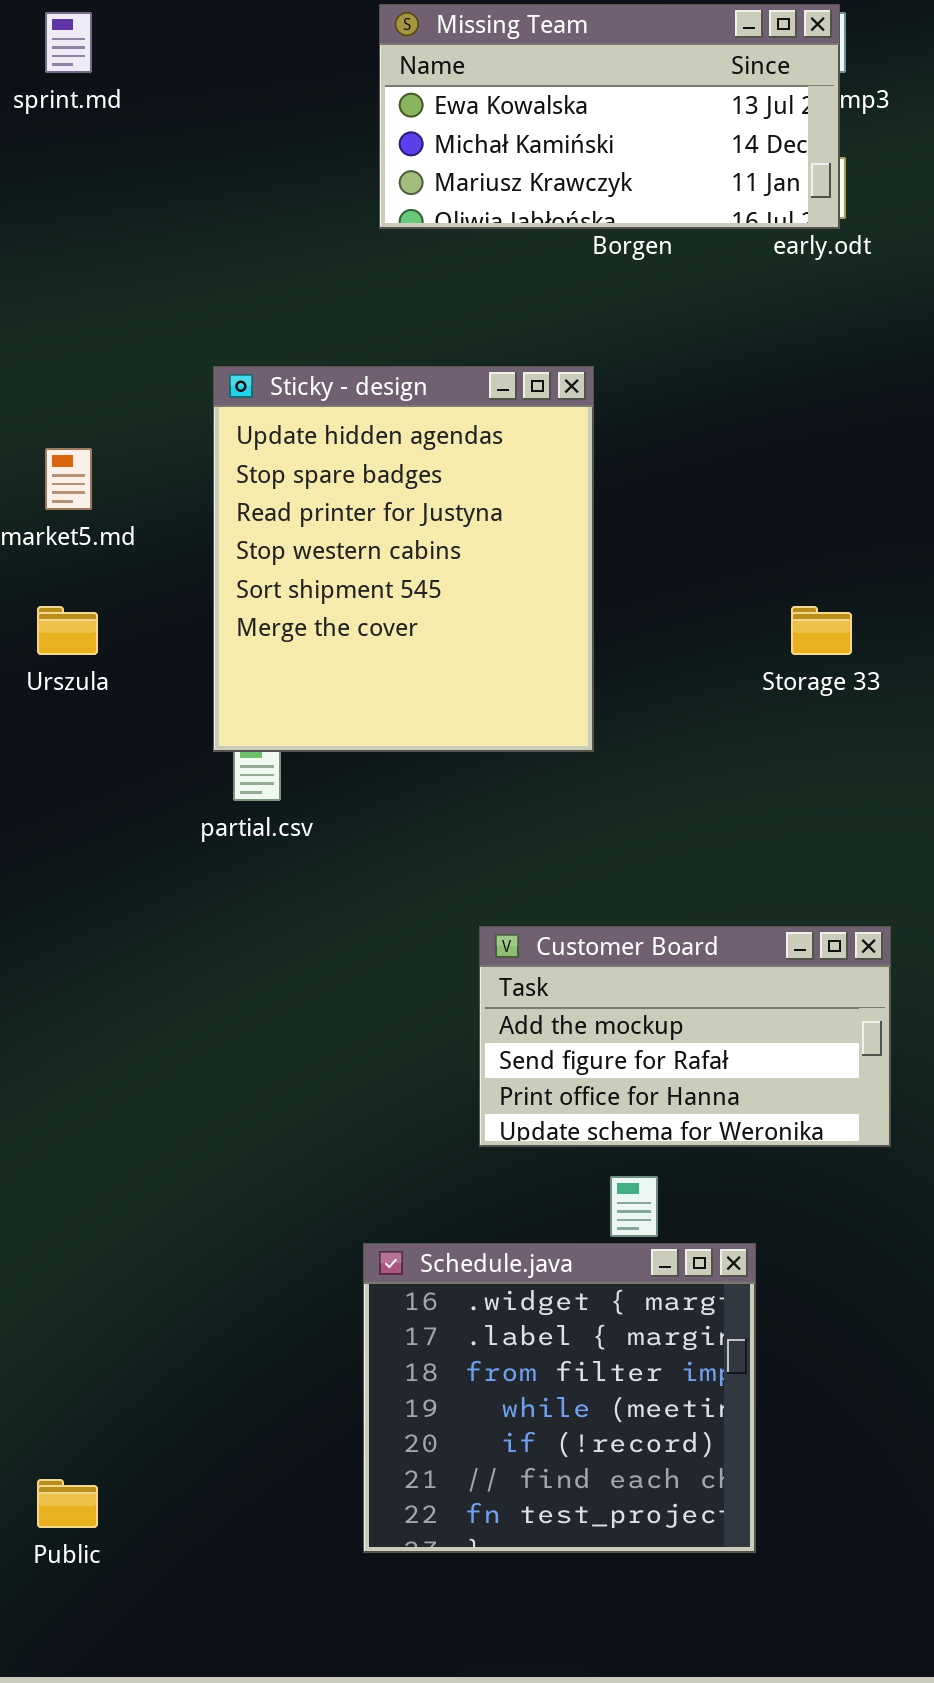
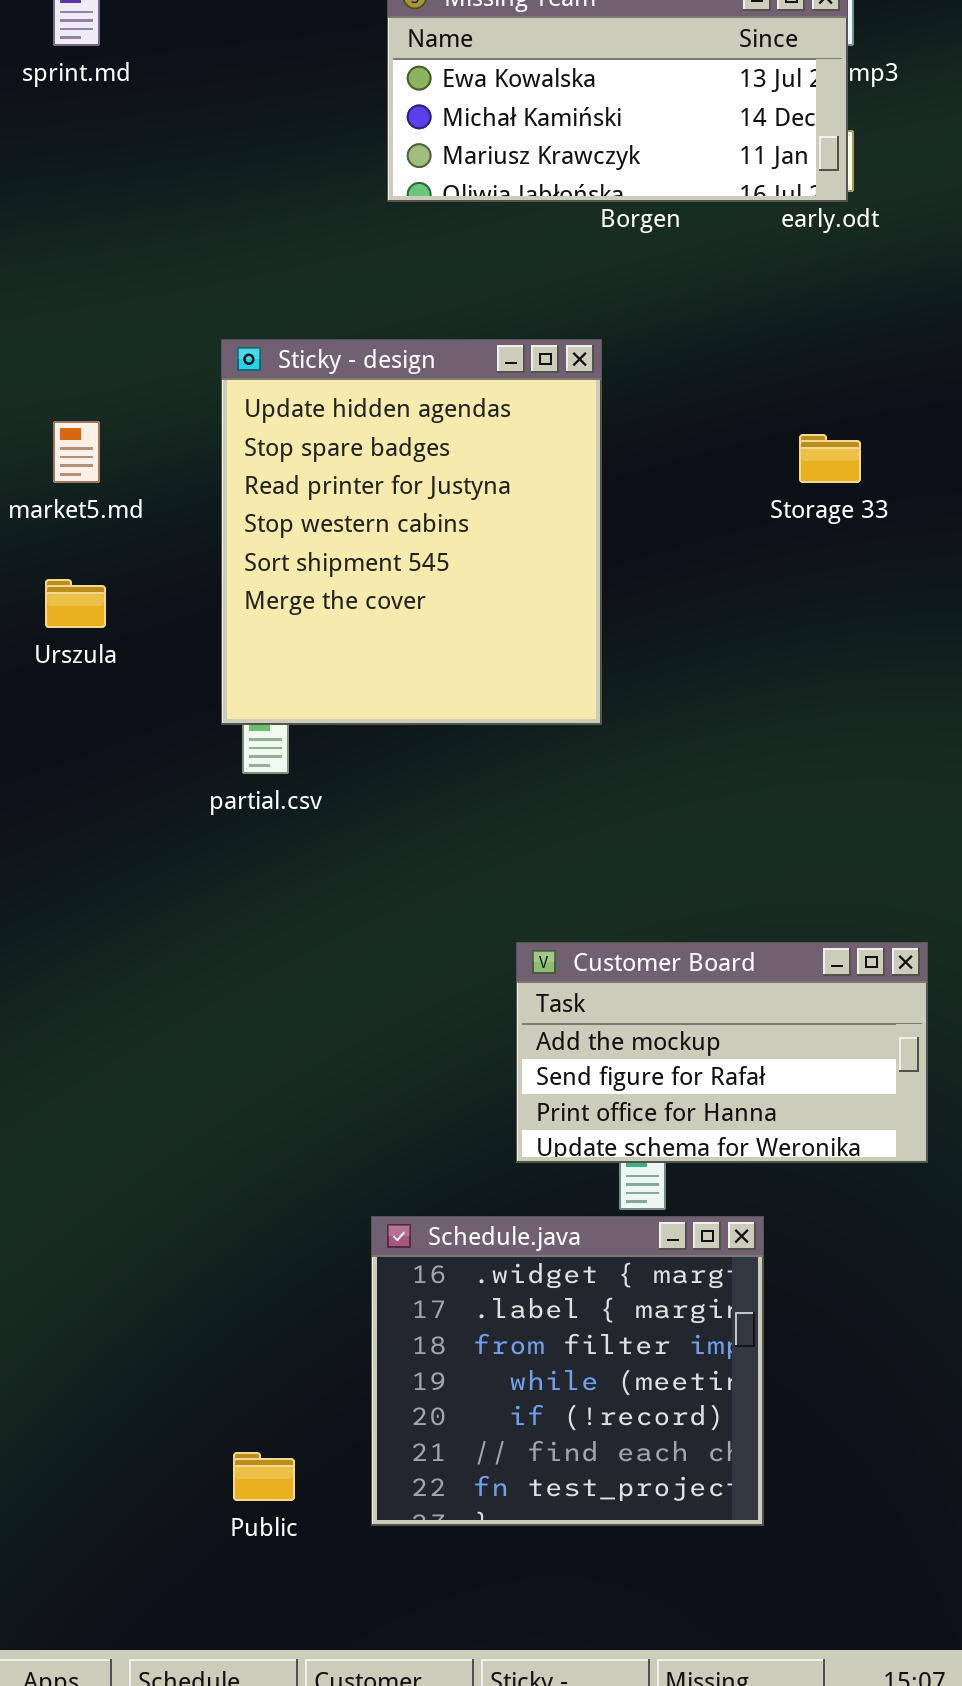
Storage 33: [791,606,852,655] -> [799,434,861,483], moved
Customer Board: [479,926,891,1147] -> [516,942,928,1163], moved
Public: [37,1479,98,1528] -> [233,1452,295,1501], moved

